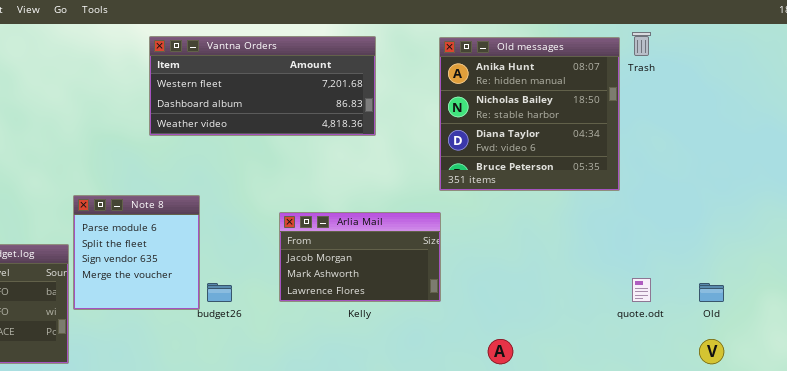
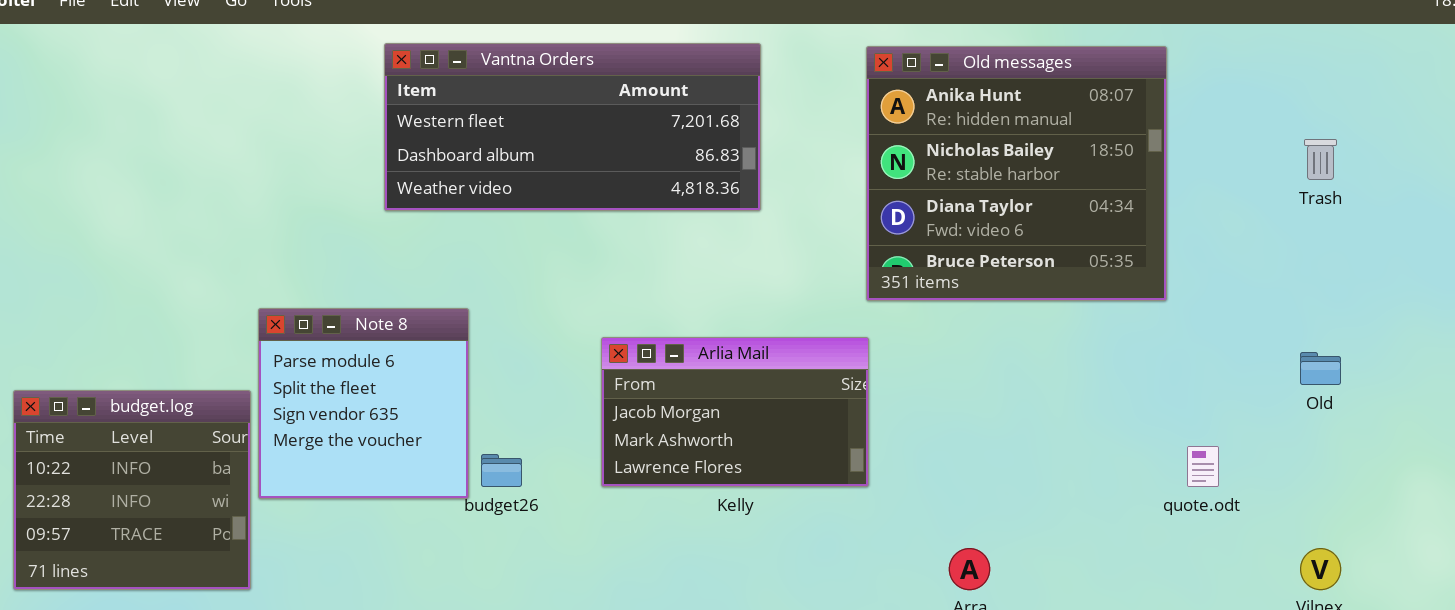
Trash: [632,32,651,56] -> [1304,139,1337,180], moved
Old: [699,283,724,302] -> [1300,352,1341,385], moved

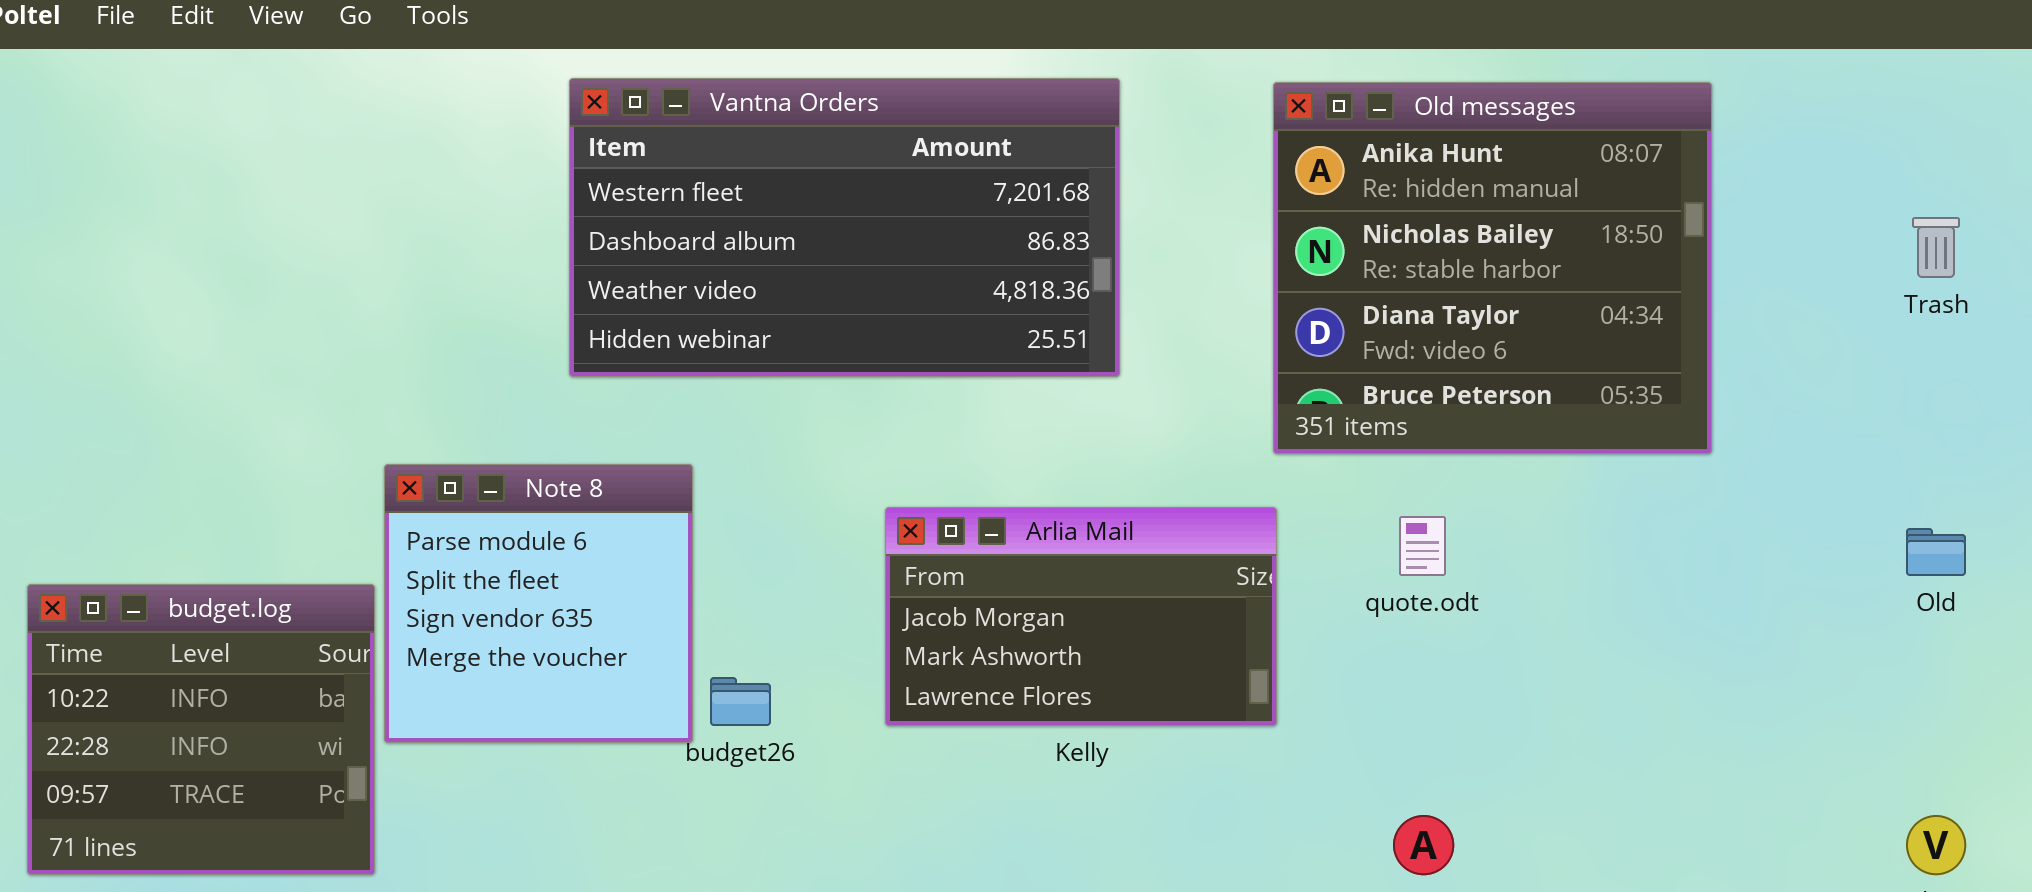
Vantna Orders: [384,43,761,211] -> [569,78,1120,377], resized
quote.odt: [1187,446,1219,487] -> [1399,516,1446,576], moved

